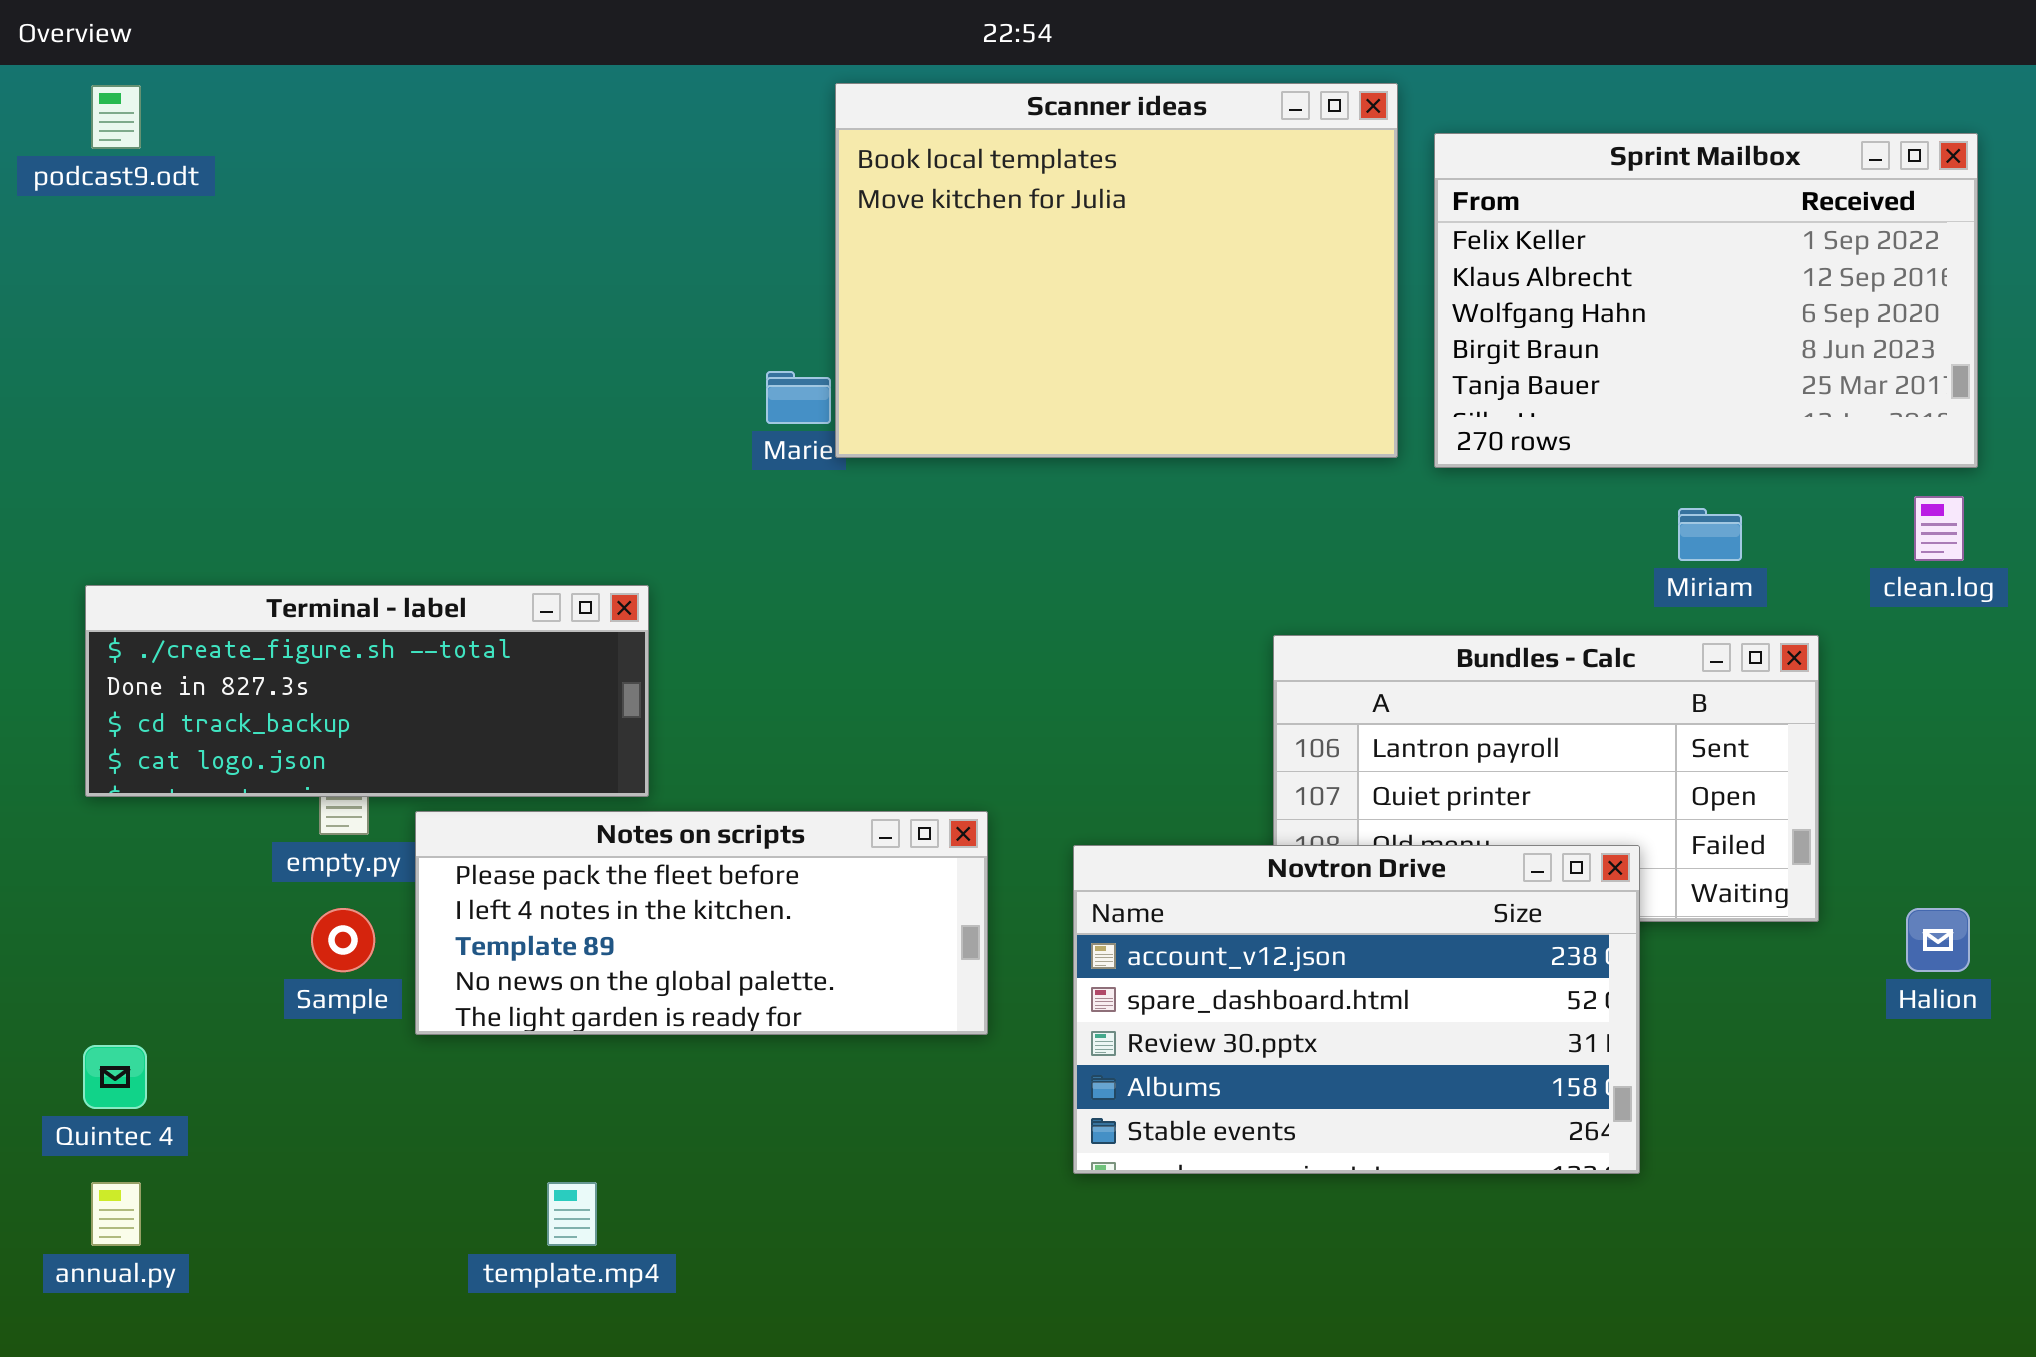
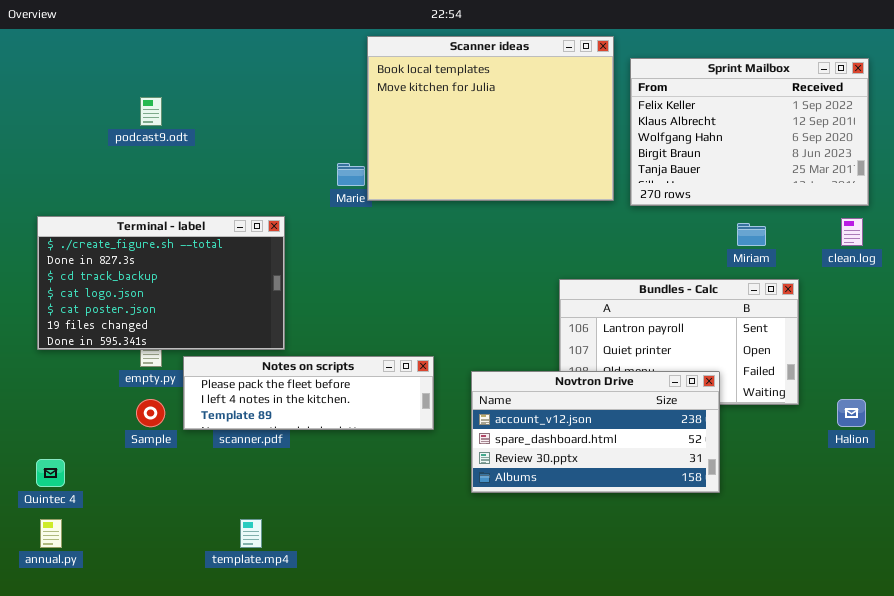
podcast9.odt: [91,85,141,149] -> [140,97,162,126], moved
Terminal - label: [85,585,649,797] -> [37,216,285,350], resized
Notes on scripts: [415,811,988,1035] -> [183,356,434,430], resized
Novtron Drive: [1073,845,1640,1174] -> [471,371,720,493], resized

